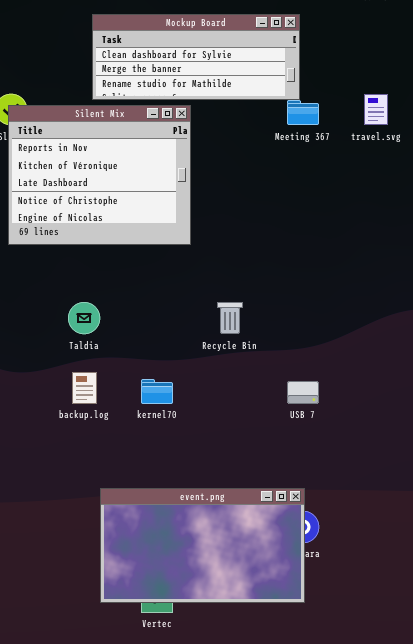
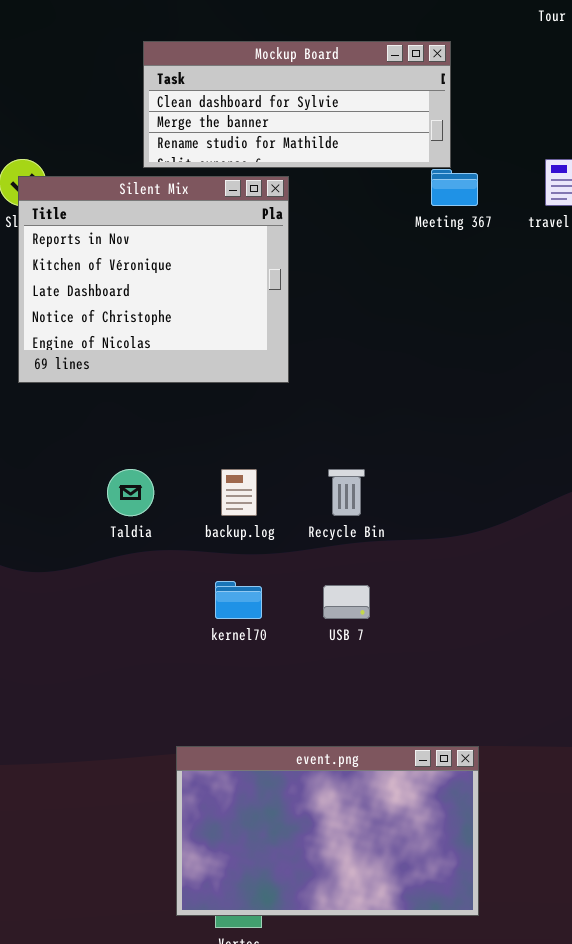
backup.log: [72,372,97,404] -> [221,469,257,516], moved
USB 7: [287,381,319,404] -> [323,585,370,619], moved
event.png: [100,488,305,603] -> [176,746,479,916], moved

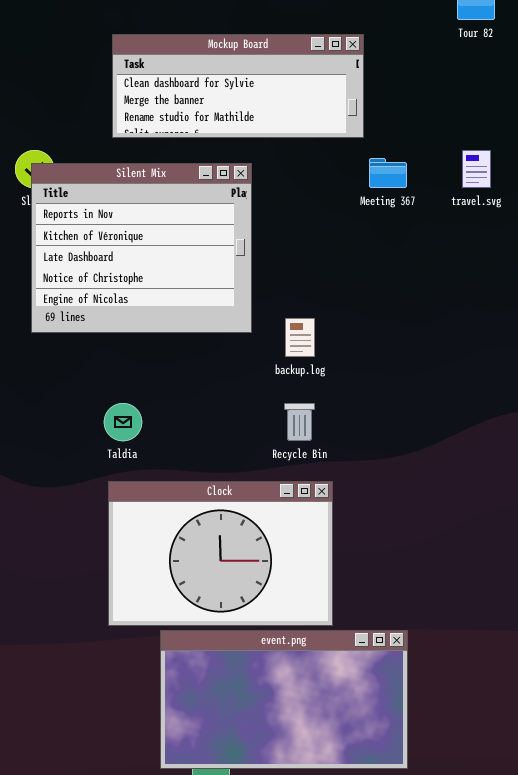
Mockup Board: [143,41,451,168] -> [112,34,364,138], moved
backup.log: [221,469,257,516] -> [285,318,315,357], moved
Clock: none -> [108,481,333,626], opened

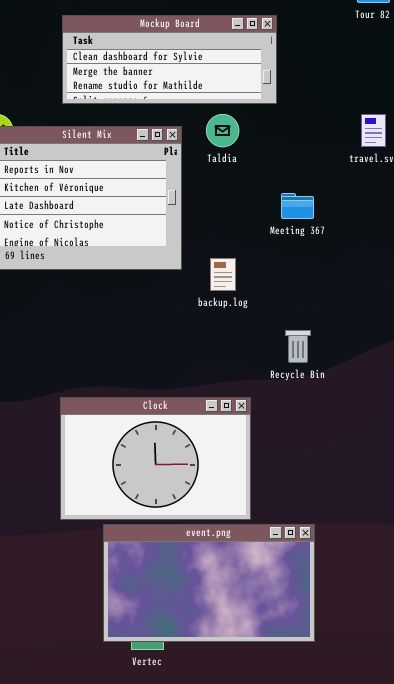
Meeting 367: [369,158,407,188] -> [281,193,314,219], moved
Taldia: [104,403,142,441] -> [206,114,239,147], moved
Recycle Bin: [284,403,315,441] -> [285,330,311,363], moved

